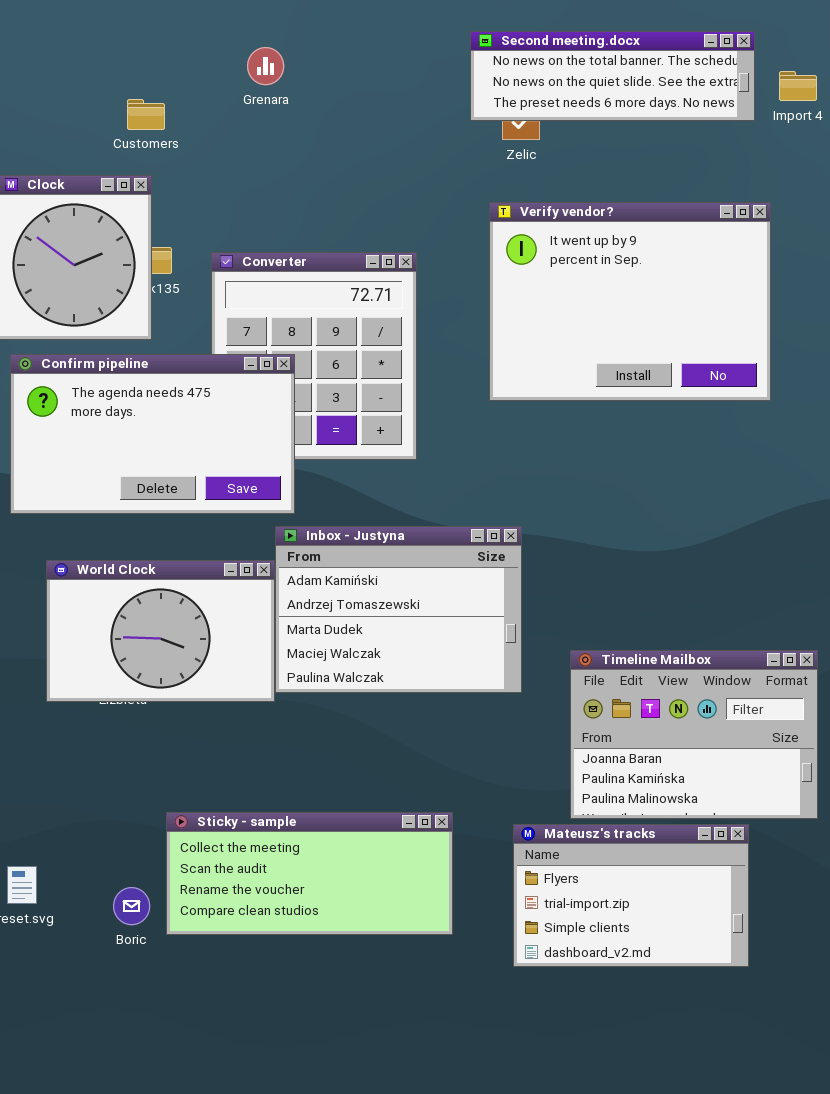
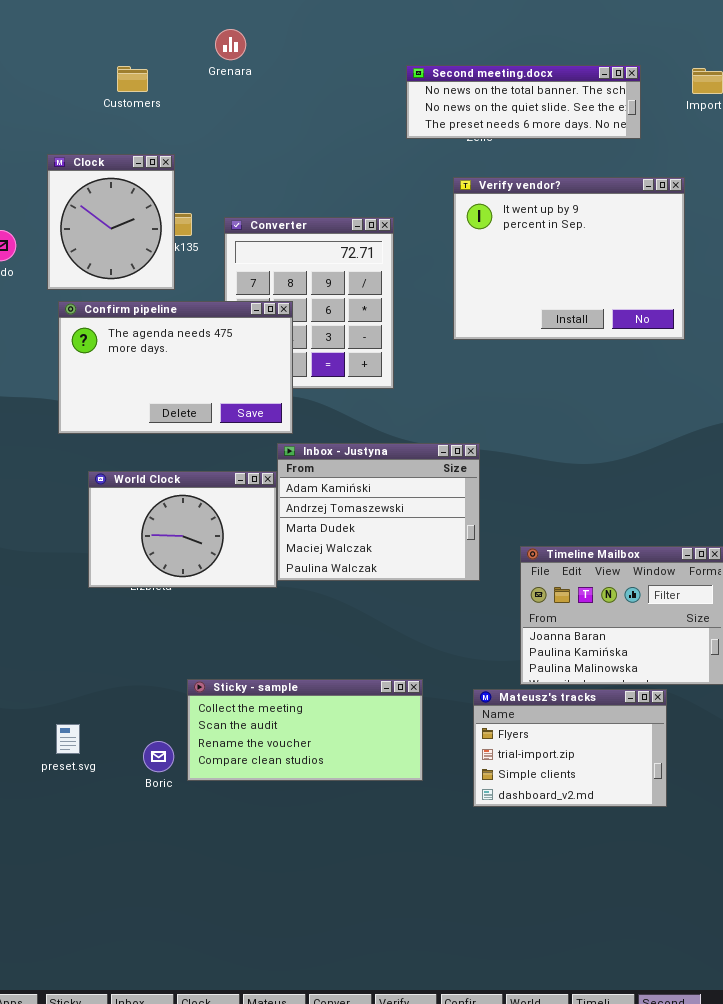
Second meeting.docx: [470,31,755,121] -> [406,65,641,139], moved
Grenara: [247,47,284,85] -> [215,29,246,60], moved
Customers: [127,99,165,130] -> [117,66,148,92], moved

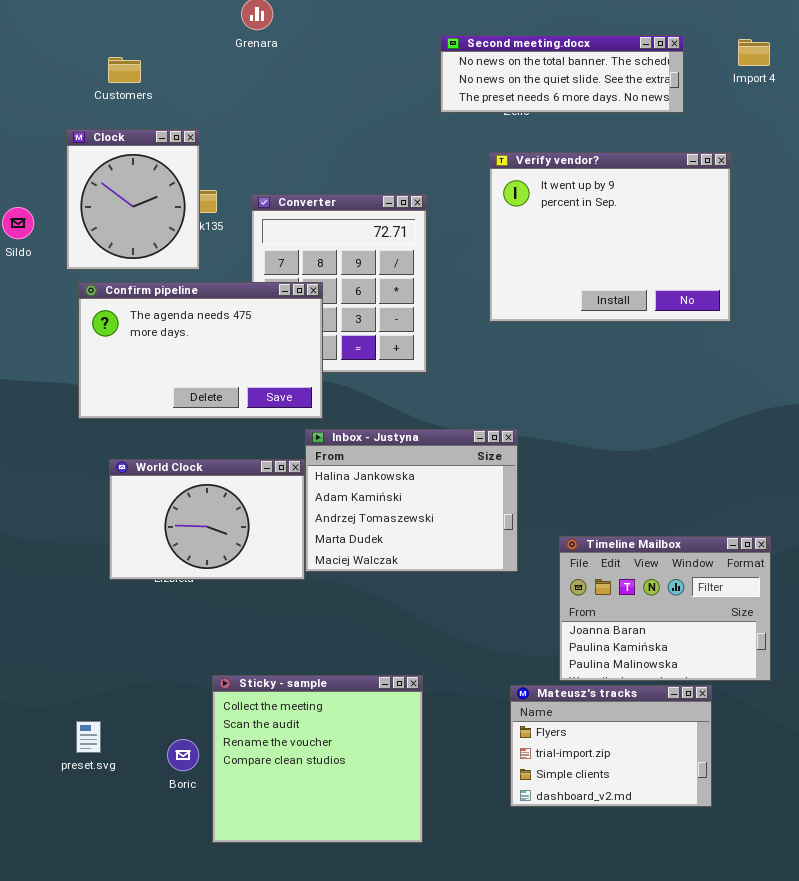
Customers: [117,66,148,92] -> [108,57,141,83], moved
Inbox - Justyna: [277,443,480,581] -> [305,429,518,572], scrolled up 1 row
Sticky - sample: [187,679,423,781] -> [212,675,423,843], resized

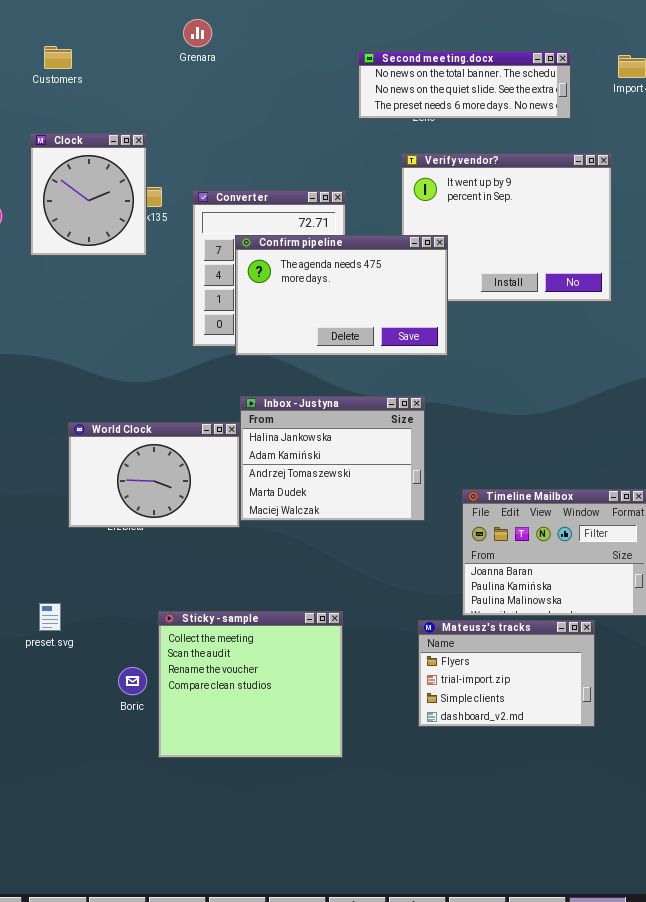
Customers: [108,57,141,83] -> [44,46,72,69], moved
Confirm pipeline: [78,282,323,419] -> [235,235,448,356], moved
preset.svg: [76,721,101,753] -> [39,603,61,631], moved

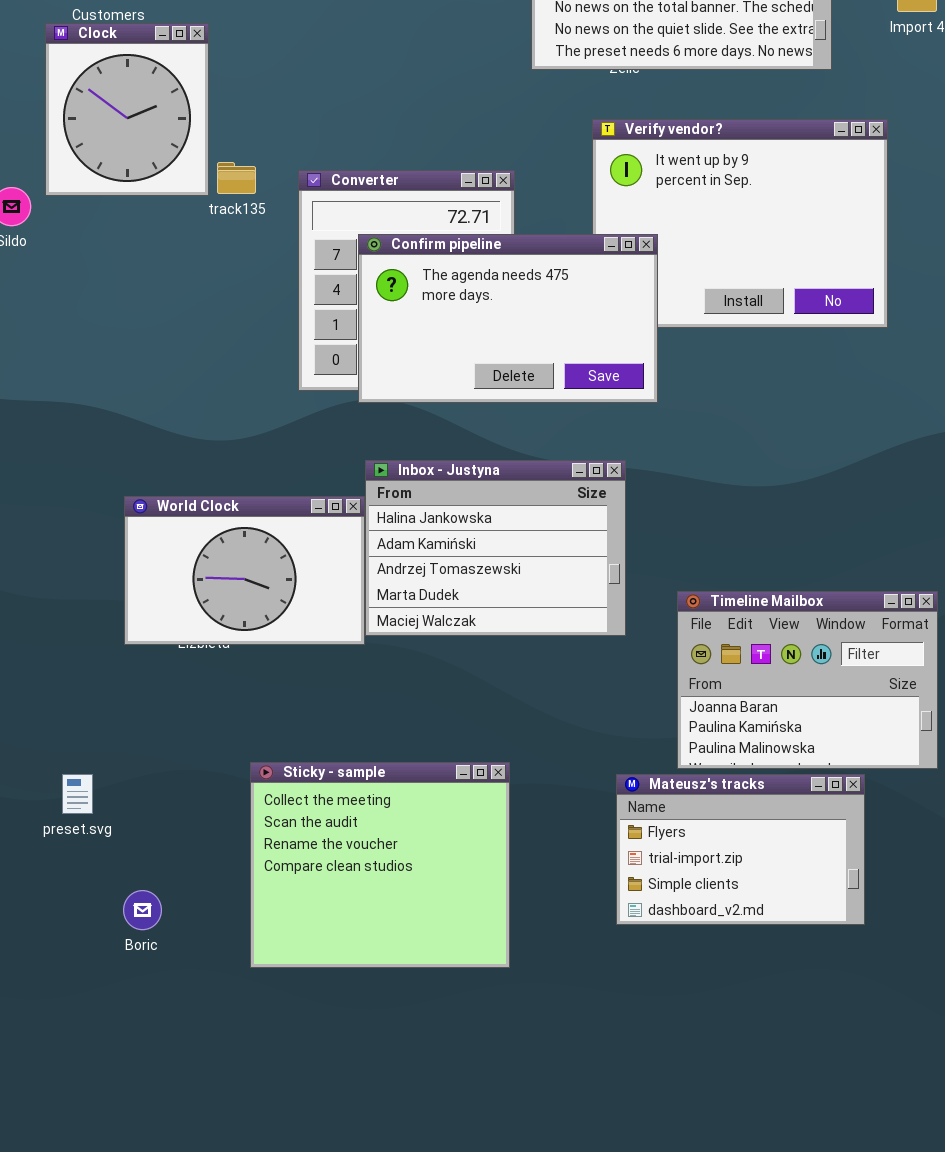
Clock: [30,133,147,256] -> [45,23,209,196], moved
preset.svg: [39,603,61,631] -> [62,774,93,814], moved
Boric: [118,667,147,695] -> [123,890,162,930], moved

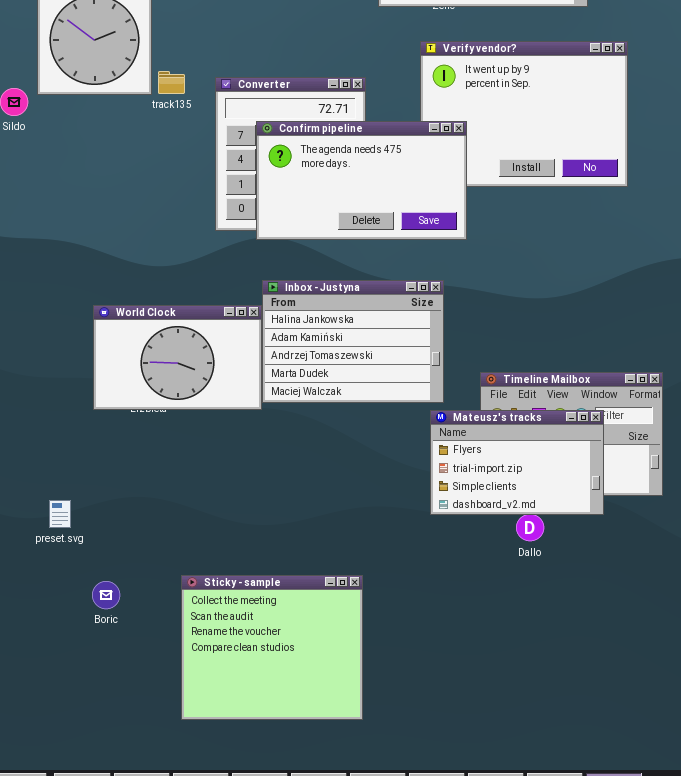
Sticky - sample: [250,762,510,968] -> [181,575,363,720], moved
Mateusz's tracks: [616,774,865,925] -> [430,410,604,515], moved

